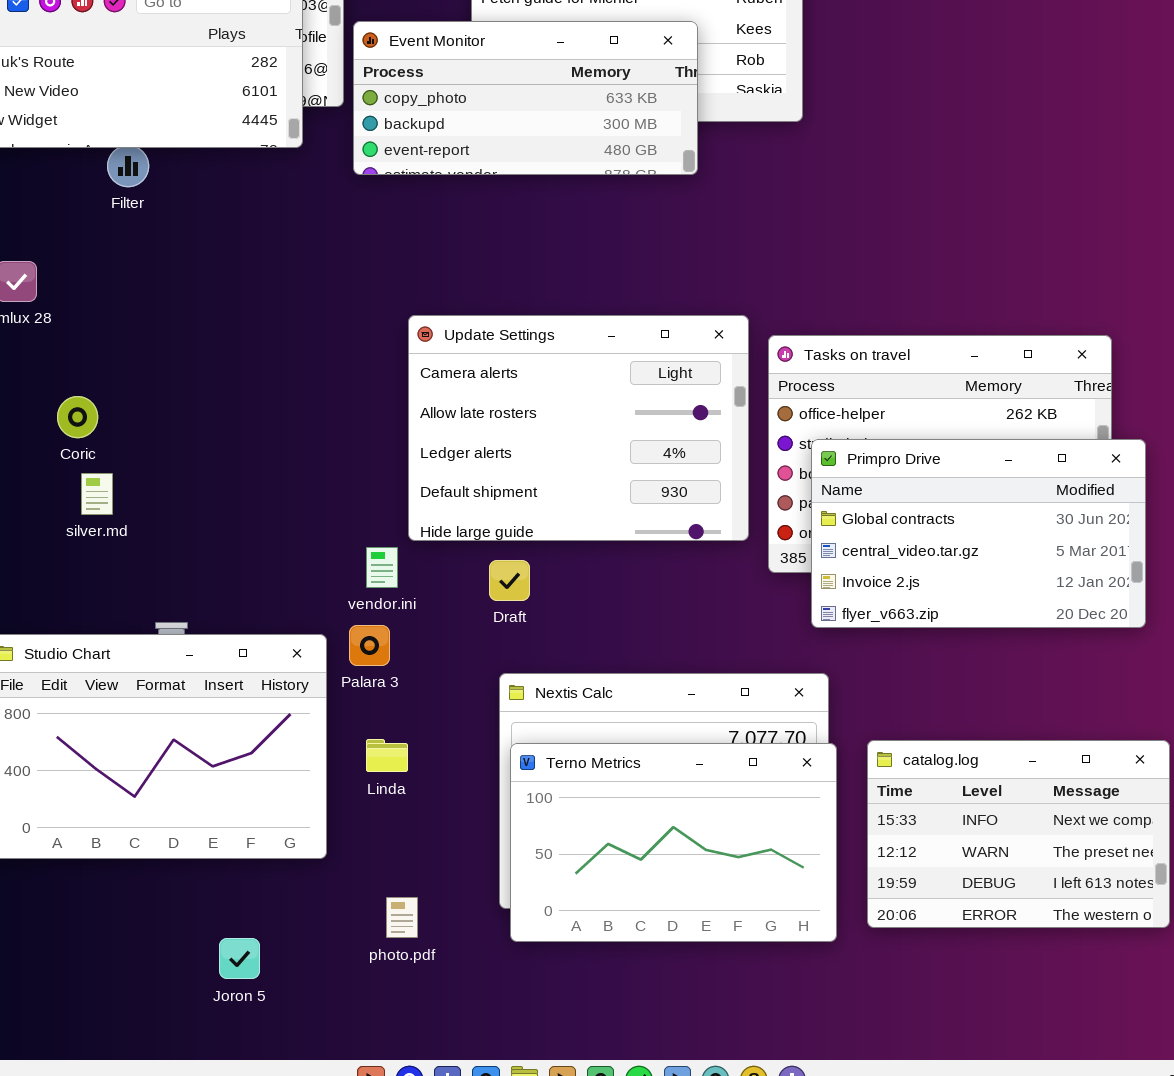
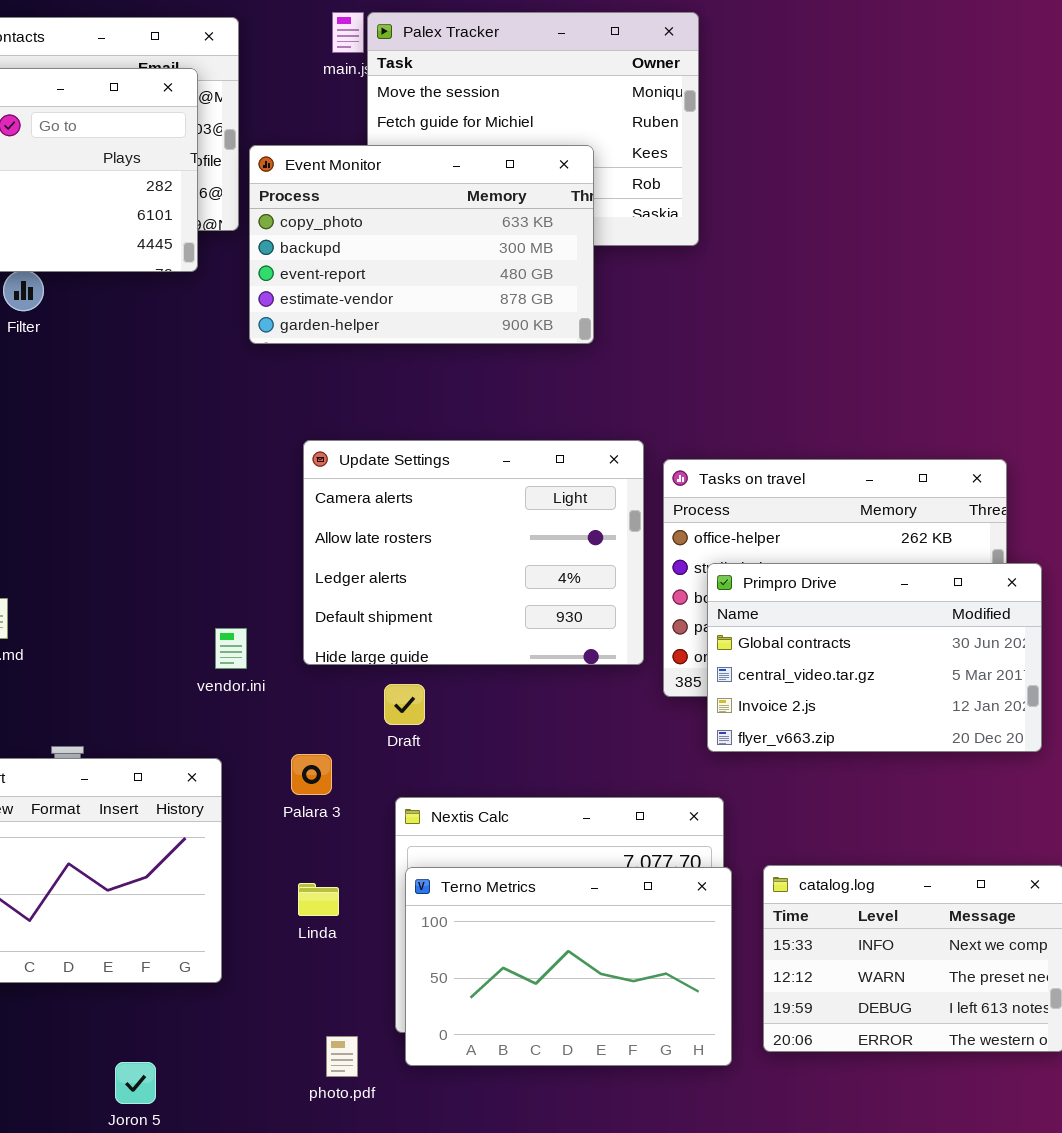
Event Monitor: [353,21,698,175] -> [249,145,594,344], resized
vendor.ini: [366,547,398,588] -> [215,628,247,669], moved
Palara 3: [349,625,390,666] -> [291,754,332,795], moved
Linda: [366,739,408,772] -> [298,883,339,916], moved
photo.pdf: [386,897,418,938] -> [326,1036,358,1077], moved

